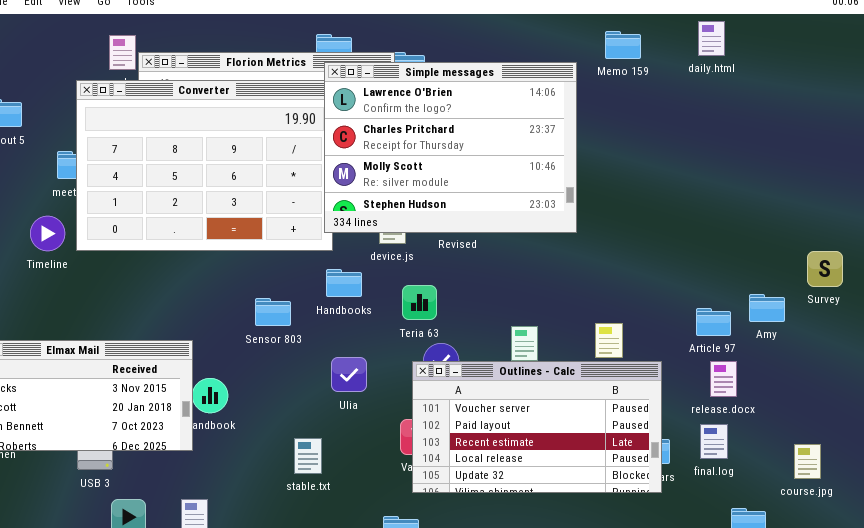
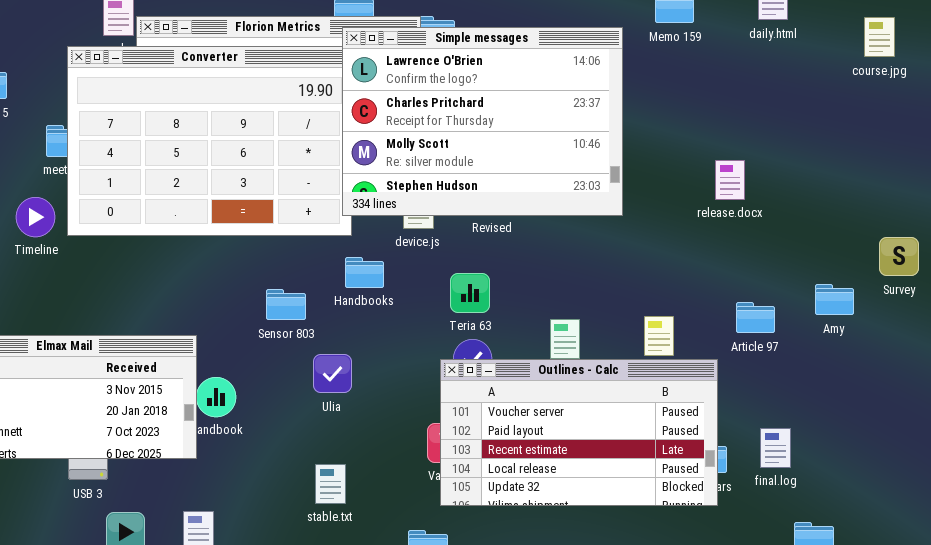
Teria 63: [402,285,437,320] -> [450,273,490,313], moved
Article 97: [696,308,731,336] -> [736,302,775,333], moved
Ulia: [331,357,367,392] -> [313,354,352,393], moved
release.docx: [710,361,737,397] -> [715,160,745,200], moved
stable.txt: [294,438,322,474] -> [315,464,346,504], moved
course.jpg: [794,444,821,479] -> [864,17,895,57], moved

